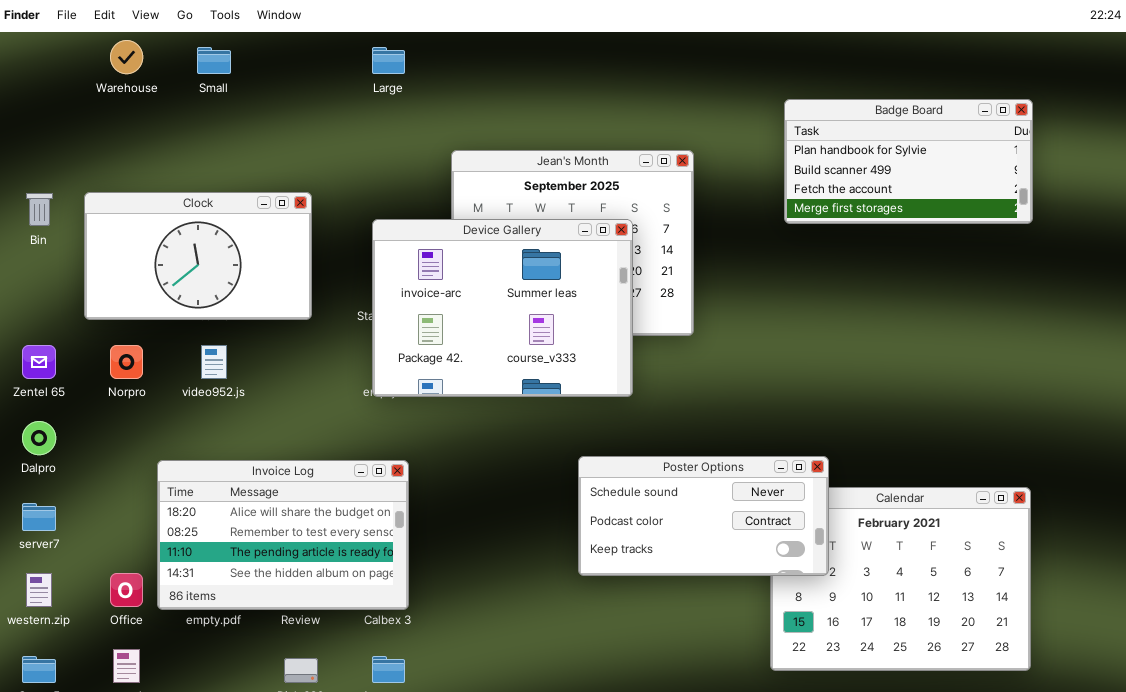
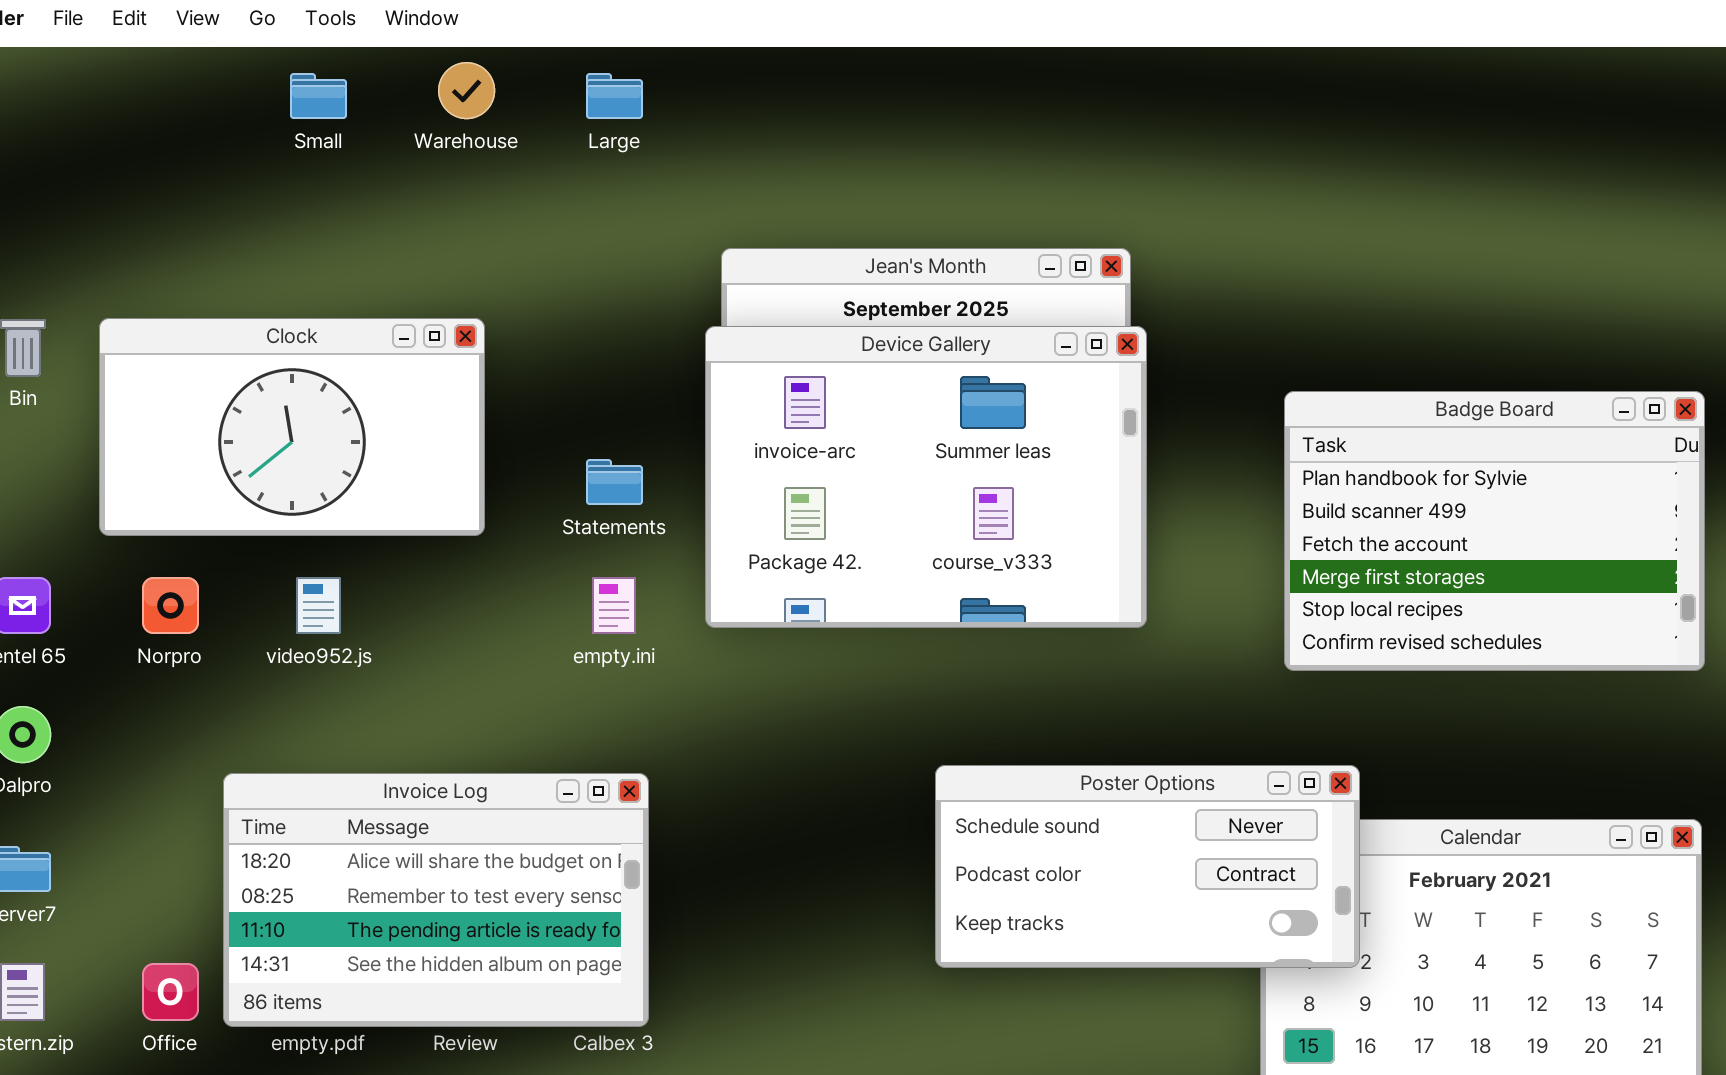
Warehouse: [110,40,143,74] -> [438,62,495,119], moved
Badge Board: [784,99,1033,224] -> [1284,391,1705,671], moved, resized
Device Gallery: [372,219,633,397] -> [705,326,1147,628], moved

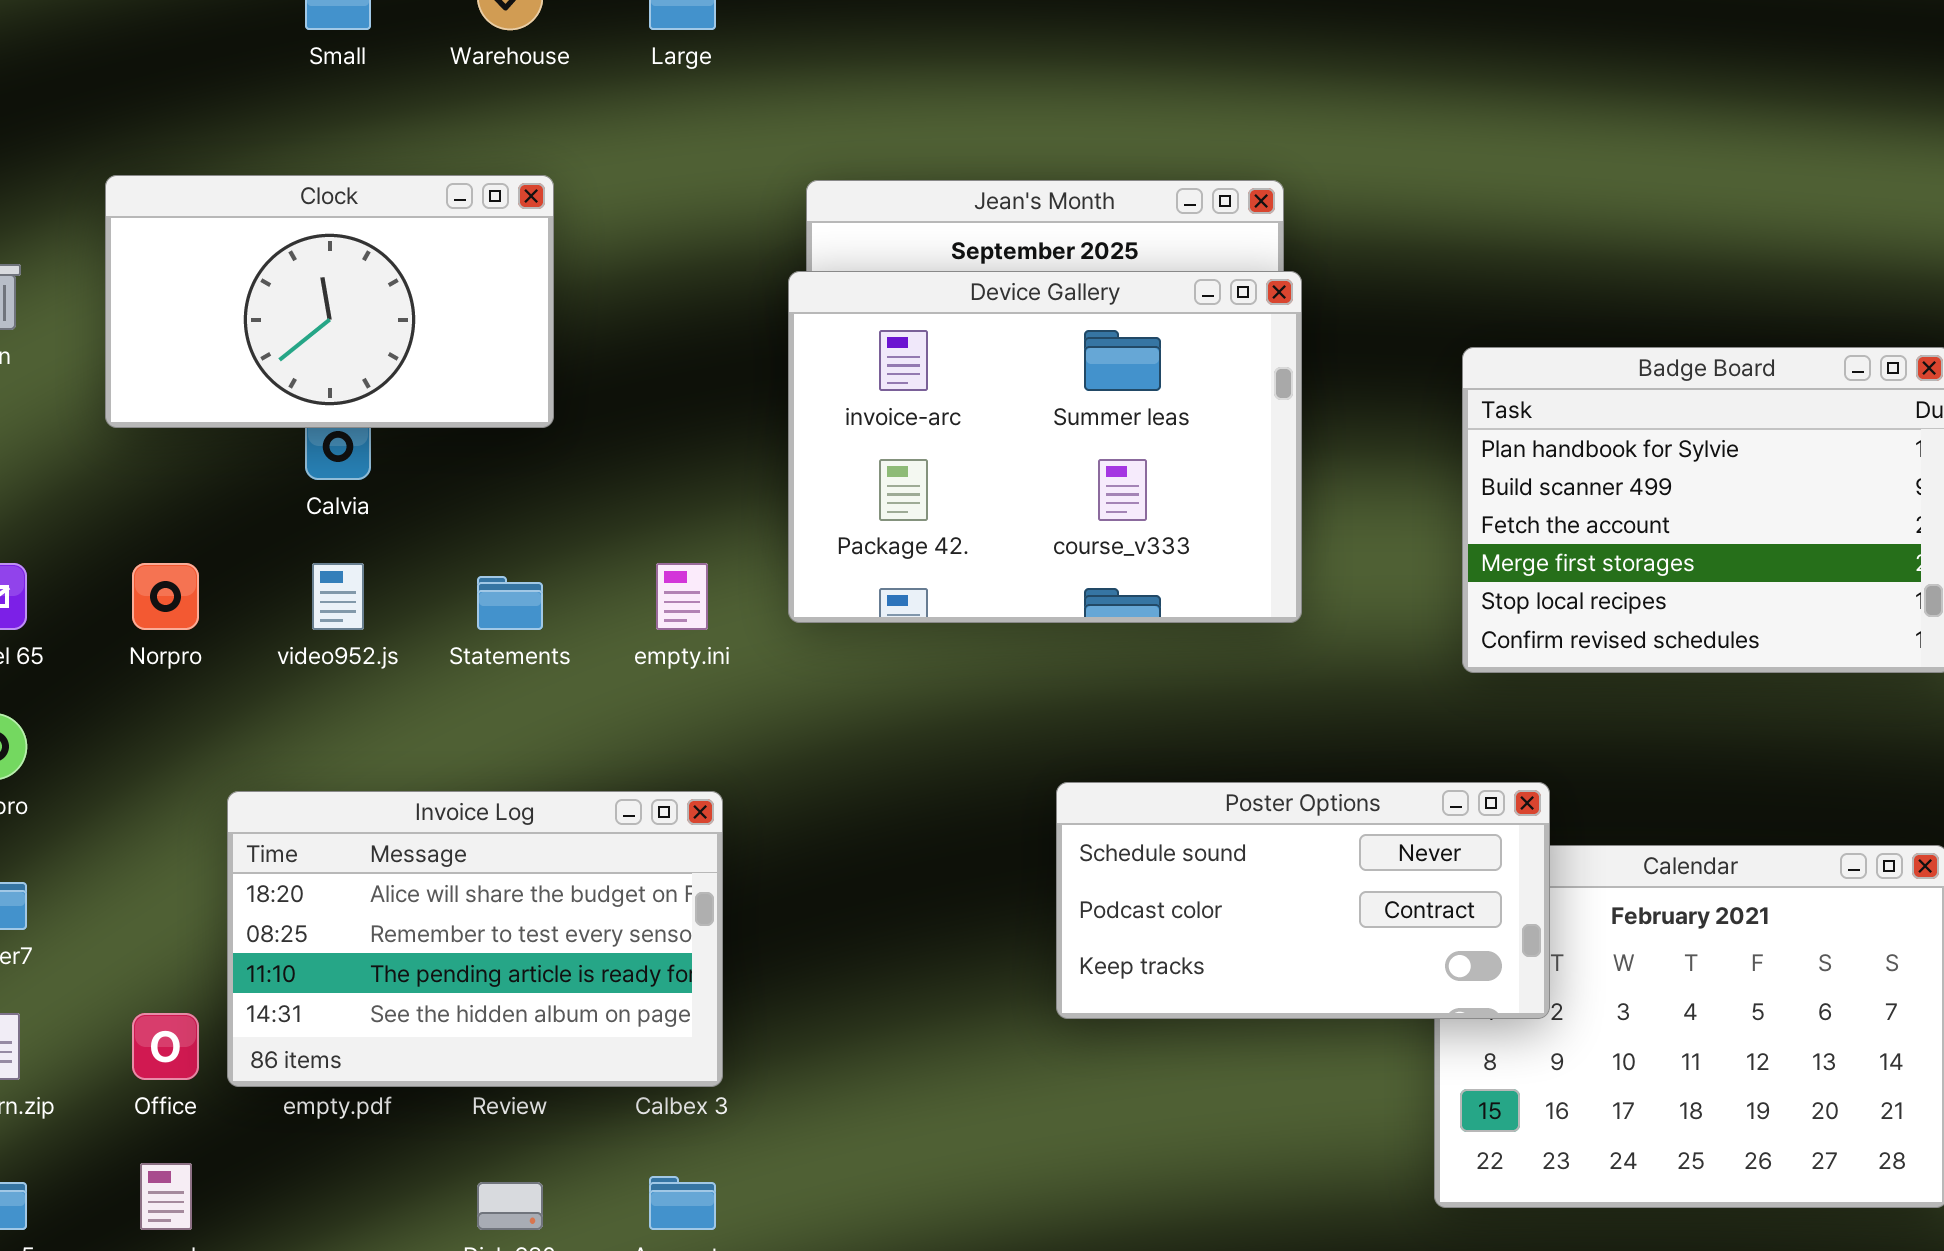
Clock: [99,318,485,536] -> [105,175,554,428], moved
Statements: [586,459,643,505] -> [477,576,543,630], moved

